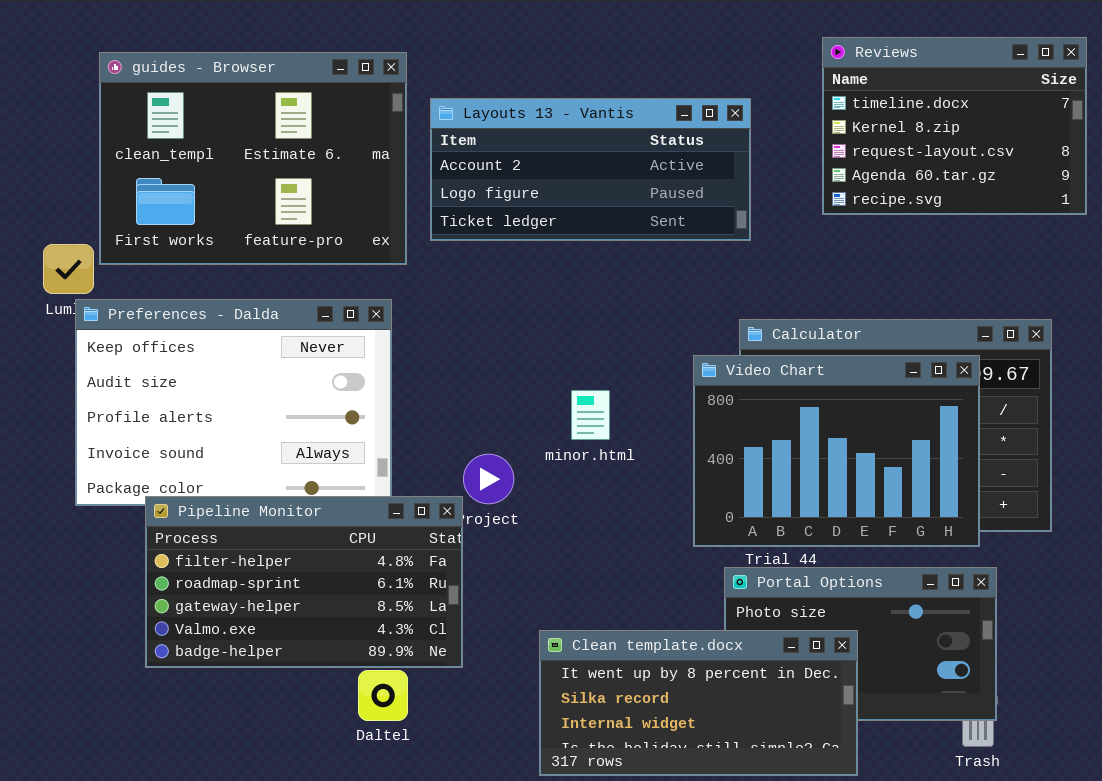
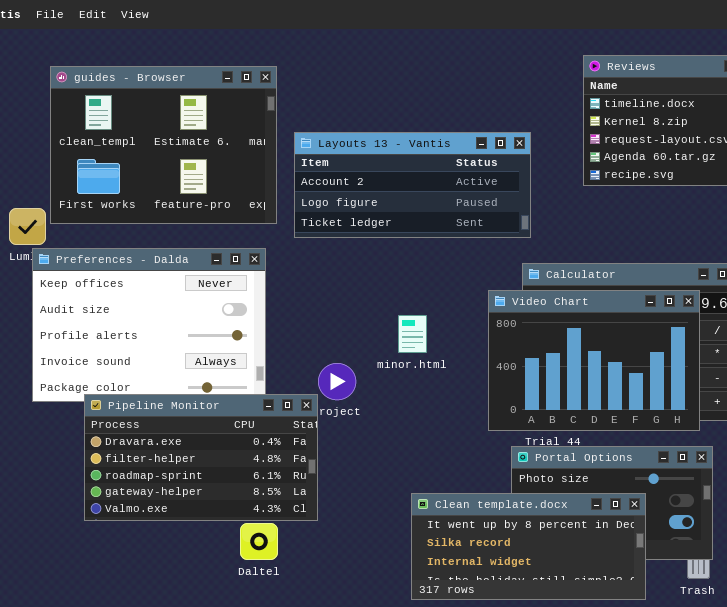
Layouts 13 - Vantis: [430,98,751,241] -> [294,132,531,238], moved
Pipeline Monitor: [145,496,463,668] -> [84,394,318,521], scrolled up 1 row
Clean template.docx: [539,630,858,776] -> [411,493,646,600], moved

